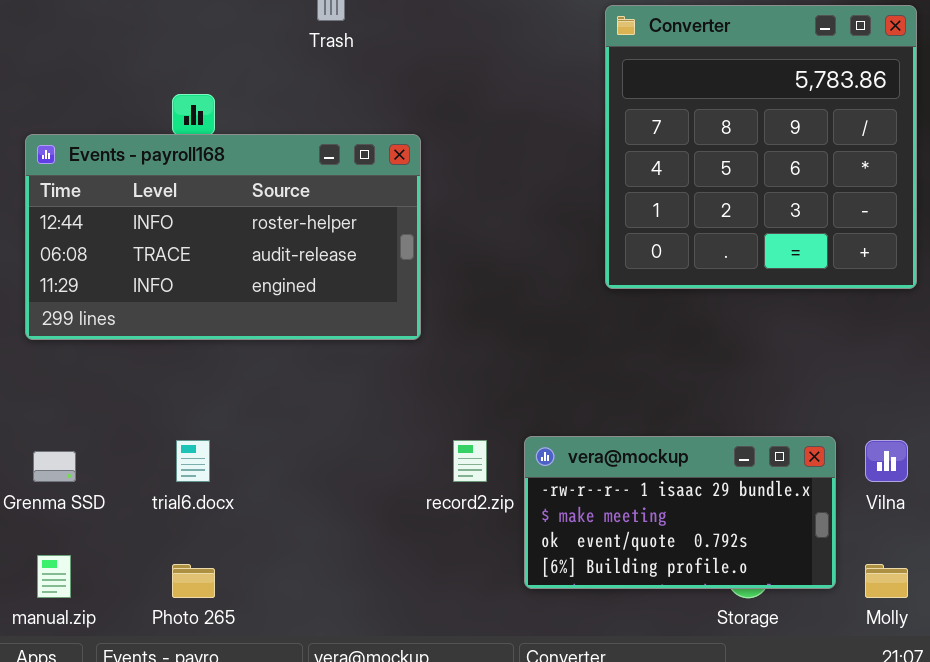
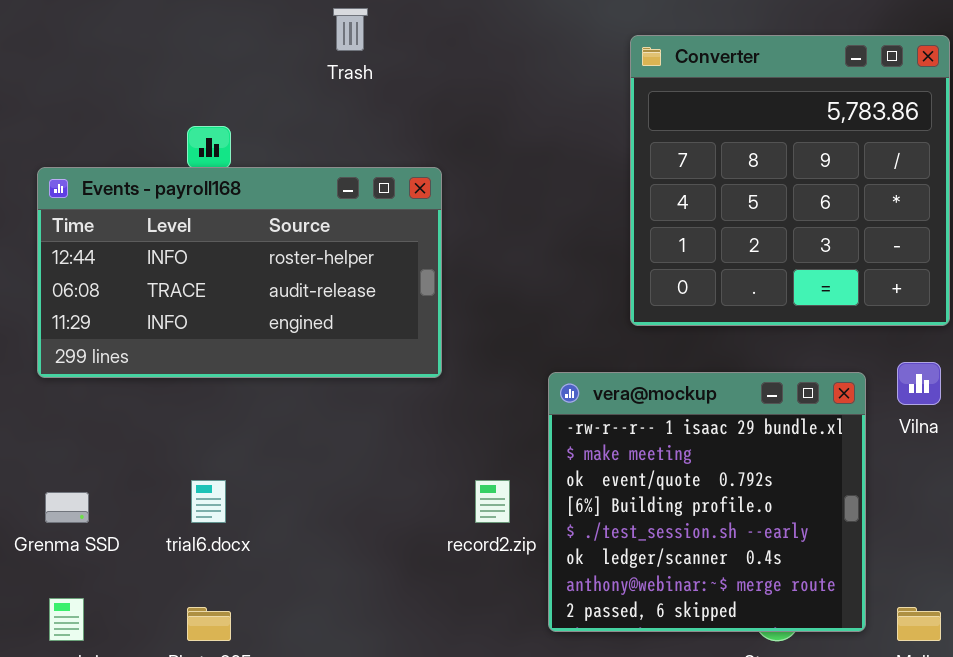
vera@mockup: [524,436,836,589] -> [548,372,866,632], resized
Vilna: [865,440,908,482] -> [897,362,941,405], moved

